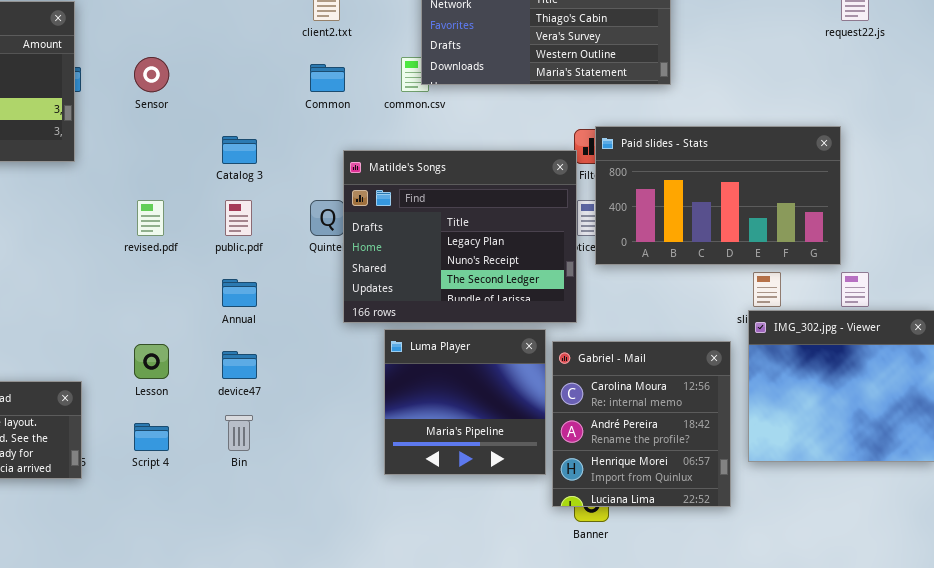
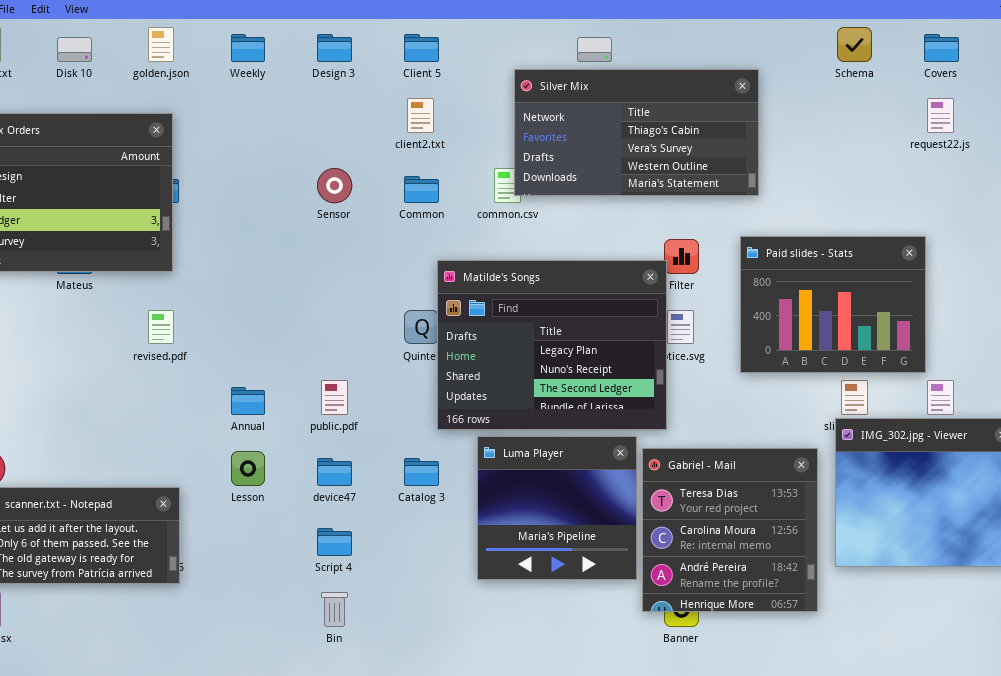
Sensor: [134,57,169,92] -> [317,168,352,203], moved
Paid slides - Stats: [595,126,841,265] -> [740,236,926,373], resized
Catalog 3: [222,136,257,164] -> [404,458,439,486], moved
revised.pdf: [137,200,164,236] -> [148,310,174,344], moved
public.pdf: [225,200,252,236] -> [321,380,348,415], moved
Annual: [222,279,257,307] -> [231,387,265,415], moved
Gabriel - Mail: [552,341,731,507] -> [642,448,818,612], scrolled up 1 row
Bin: [225,415,253,451] -> [321,592,348,627], moved
Script 4: [134,423,169,451] -> [317,528,352,556], moved

